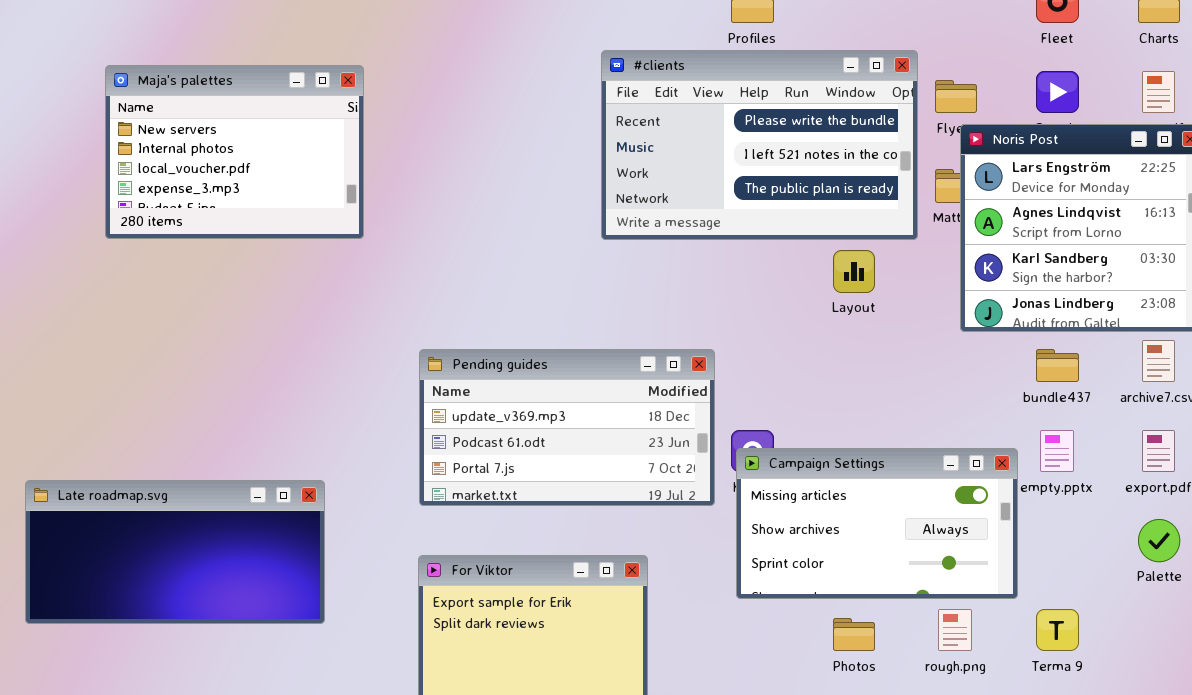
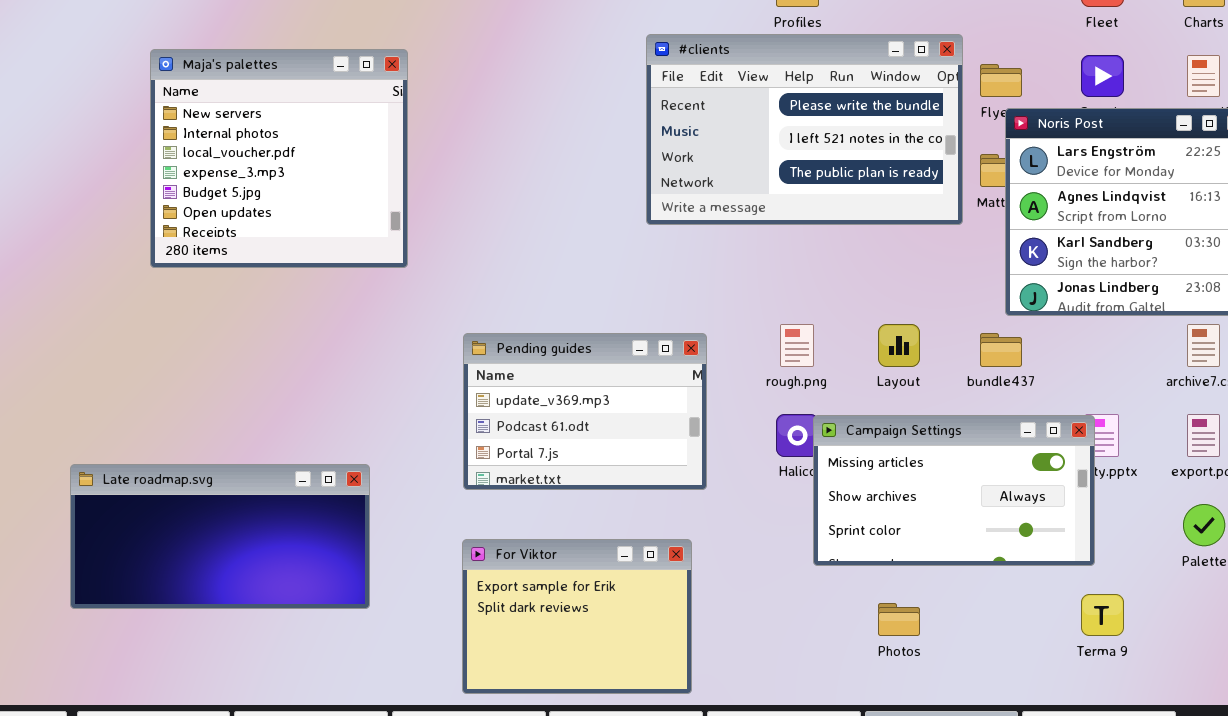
Maja's palettes: [105,65,364,239] -> [150,49,408,268], resized
Layout: [833,250,875,293] -> [878,324,920,367], moved
Pending guides: [419,349,715,506] -> [463,333,707,490], resized
bundle437: [1036,349,1079,382] -> [980,333,1022,367], moved
Campaign Settings: [736,448,1018,599] -> [813,415,1095,566], moved
rough.png: [938,609,972,651] -> [780,324,814,367], moved

